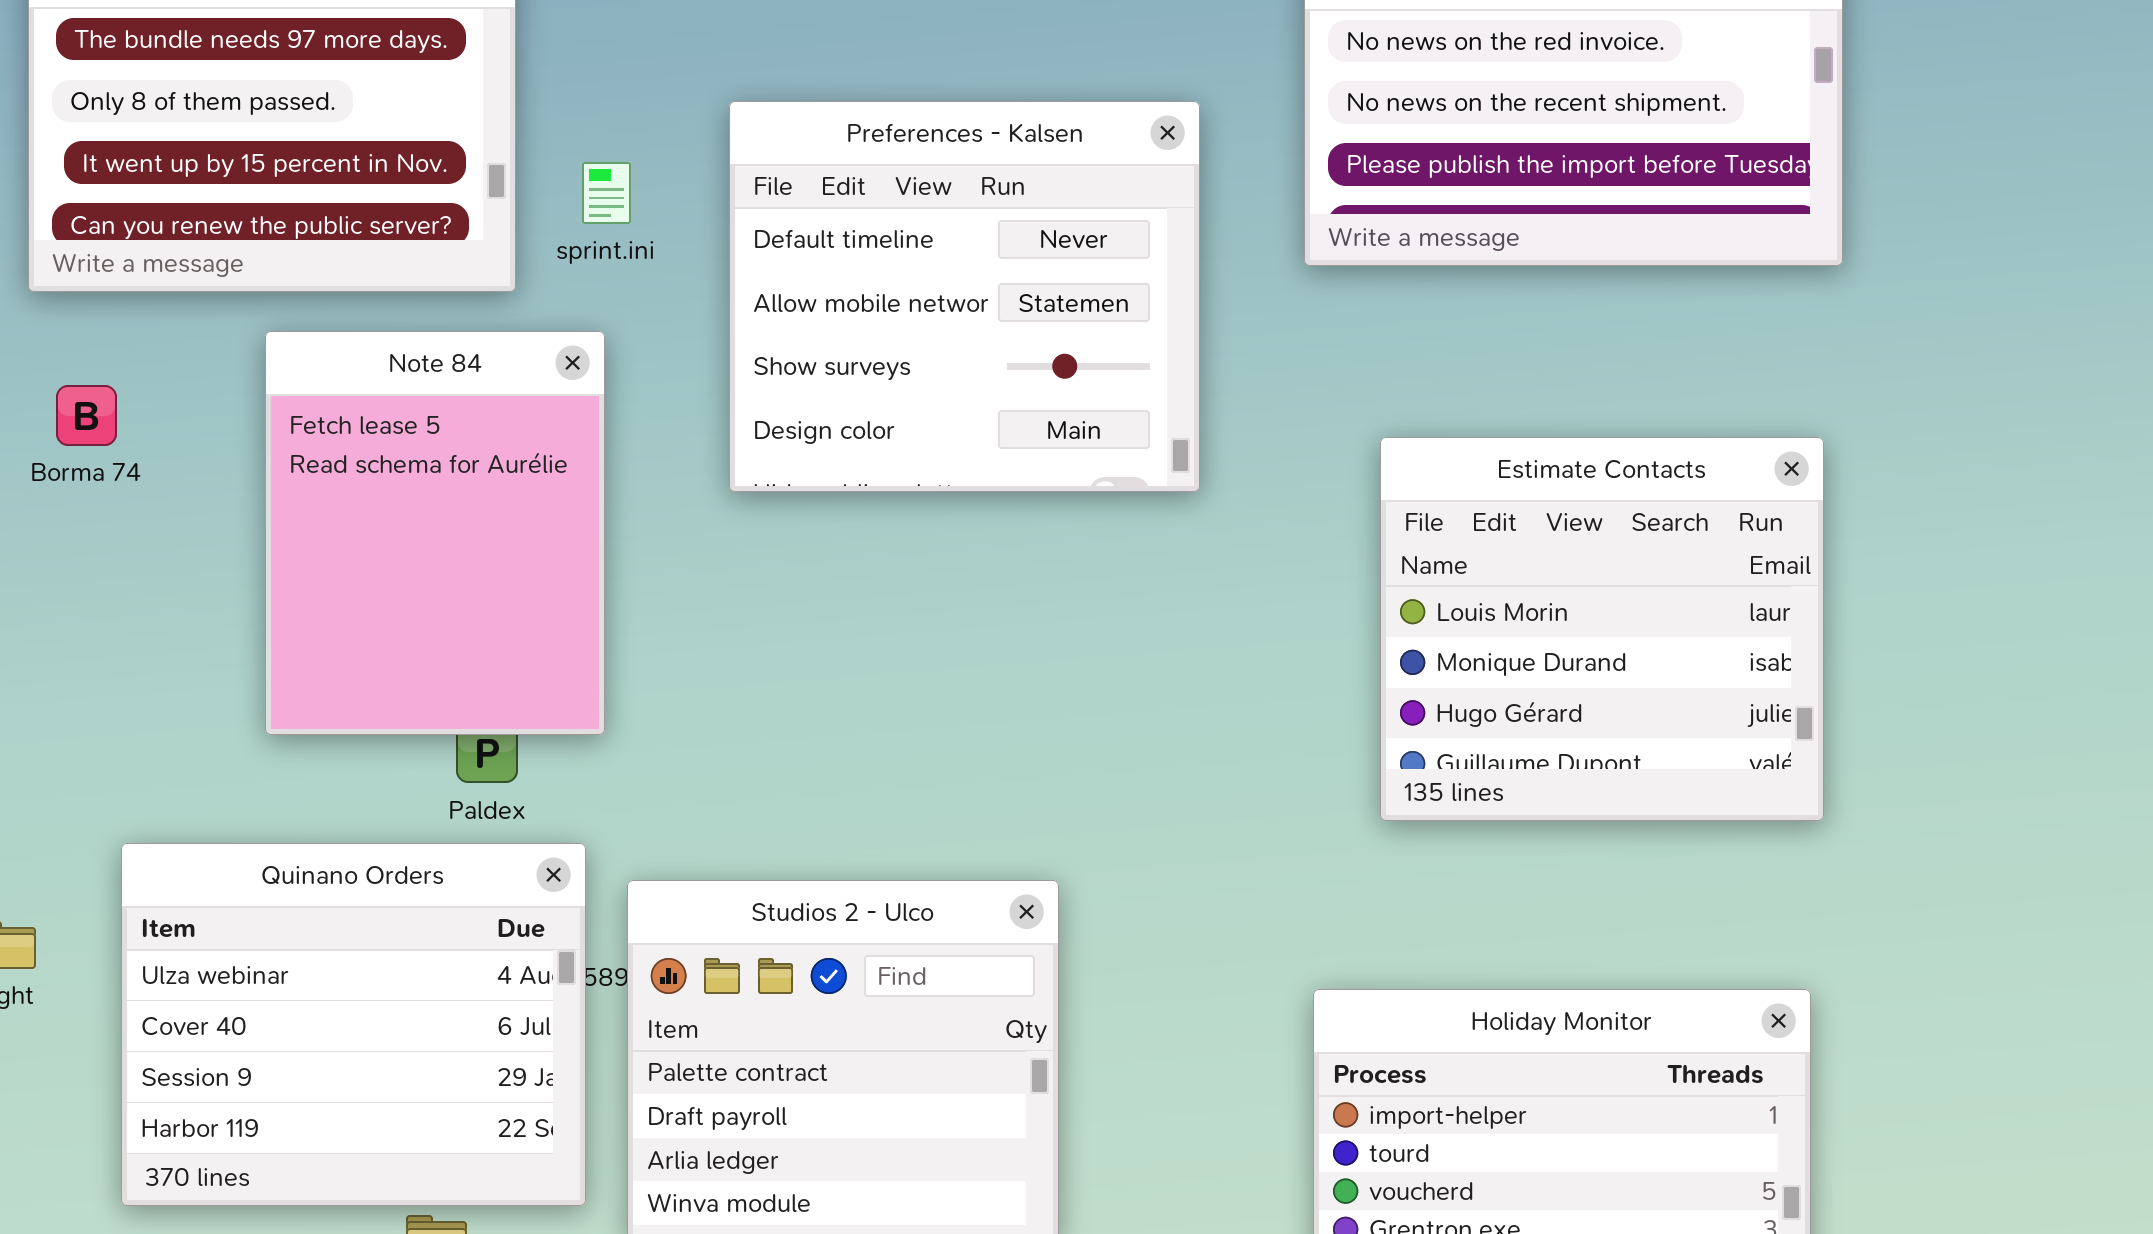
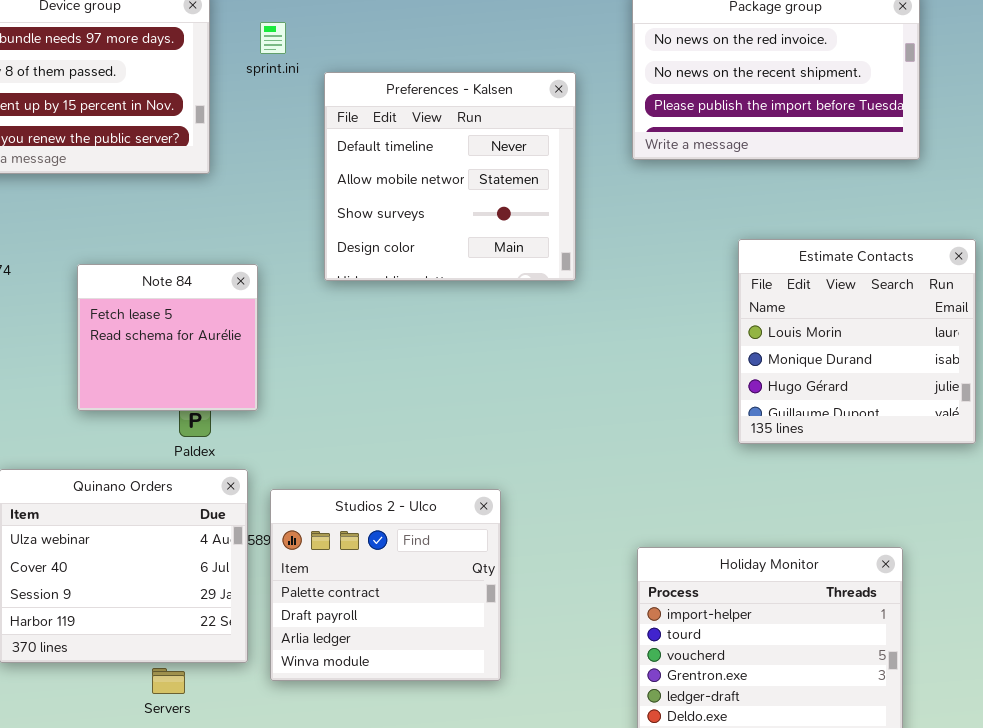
sprint.ini: [582,162,631,224] -> [260,22,286,54], moved
Note 84: [265,331,605,735] -> [77,264,258,411], resized
Estimate Contacts: [1380,437,1824,821] -> [738,239,976,444], moved

